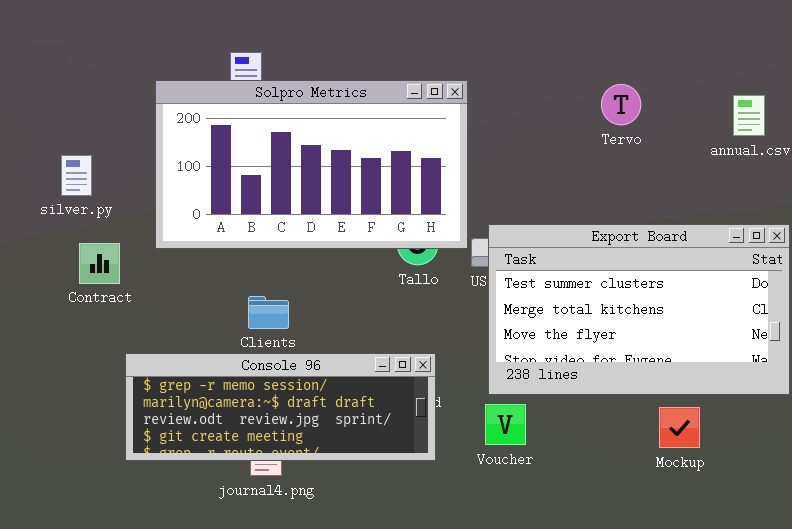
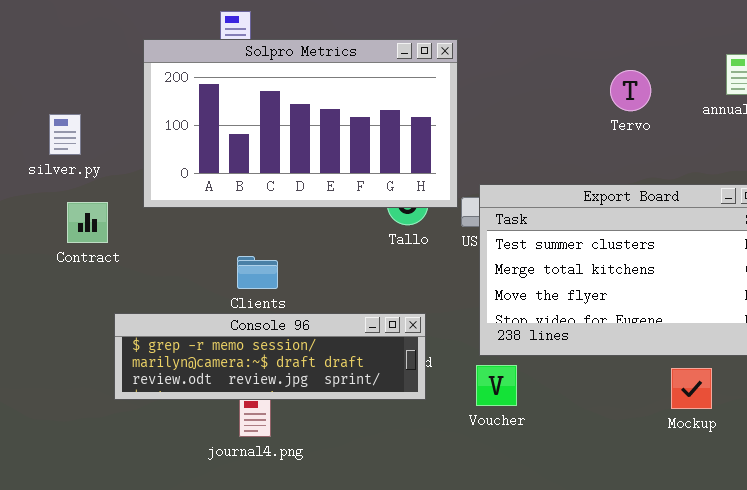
Tervo: [601,84,641,125] -> [610,70,651,111], moved
Console 96: [125,353,436,461] -> [114,313,426,400], resized
Mockup: [659,407,700,448] -> [671,368,712,409], moved

